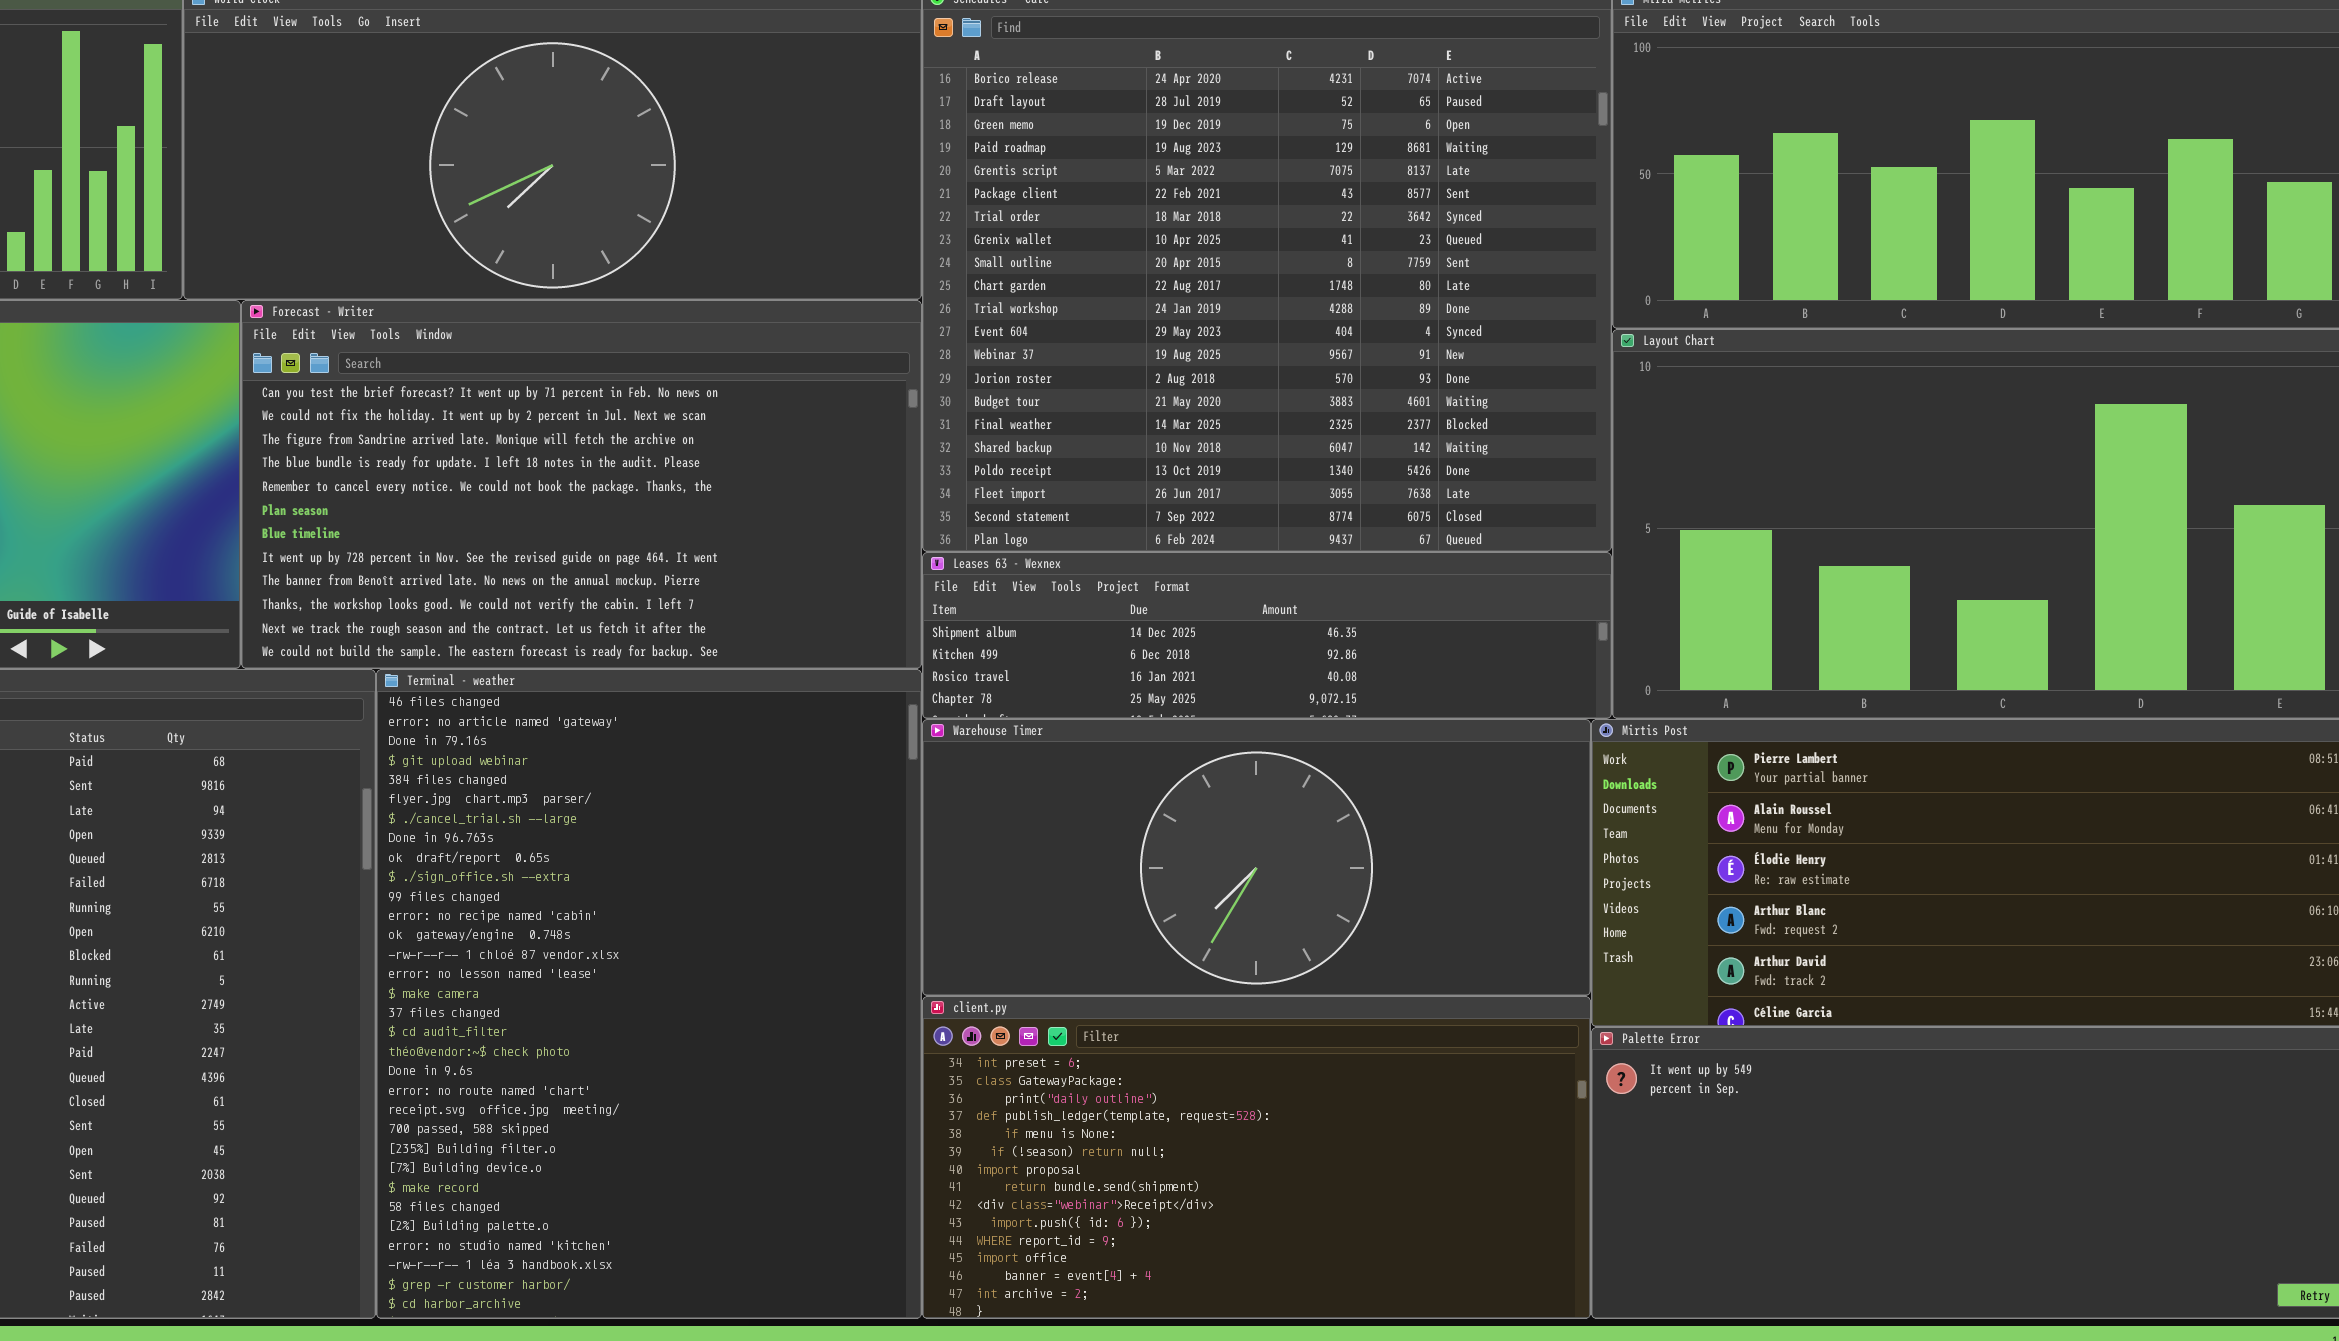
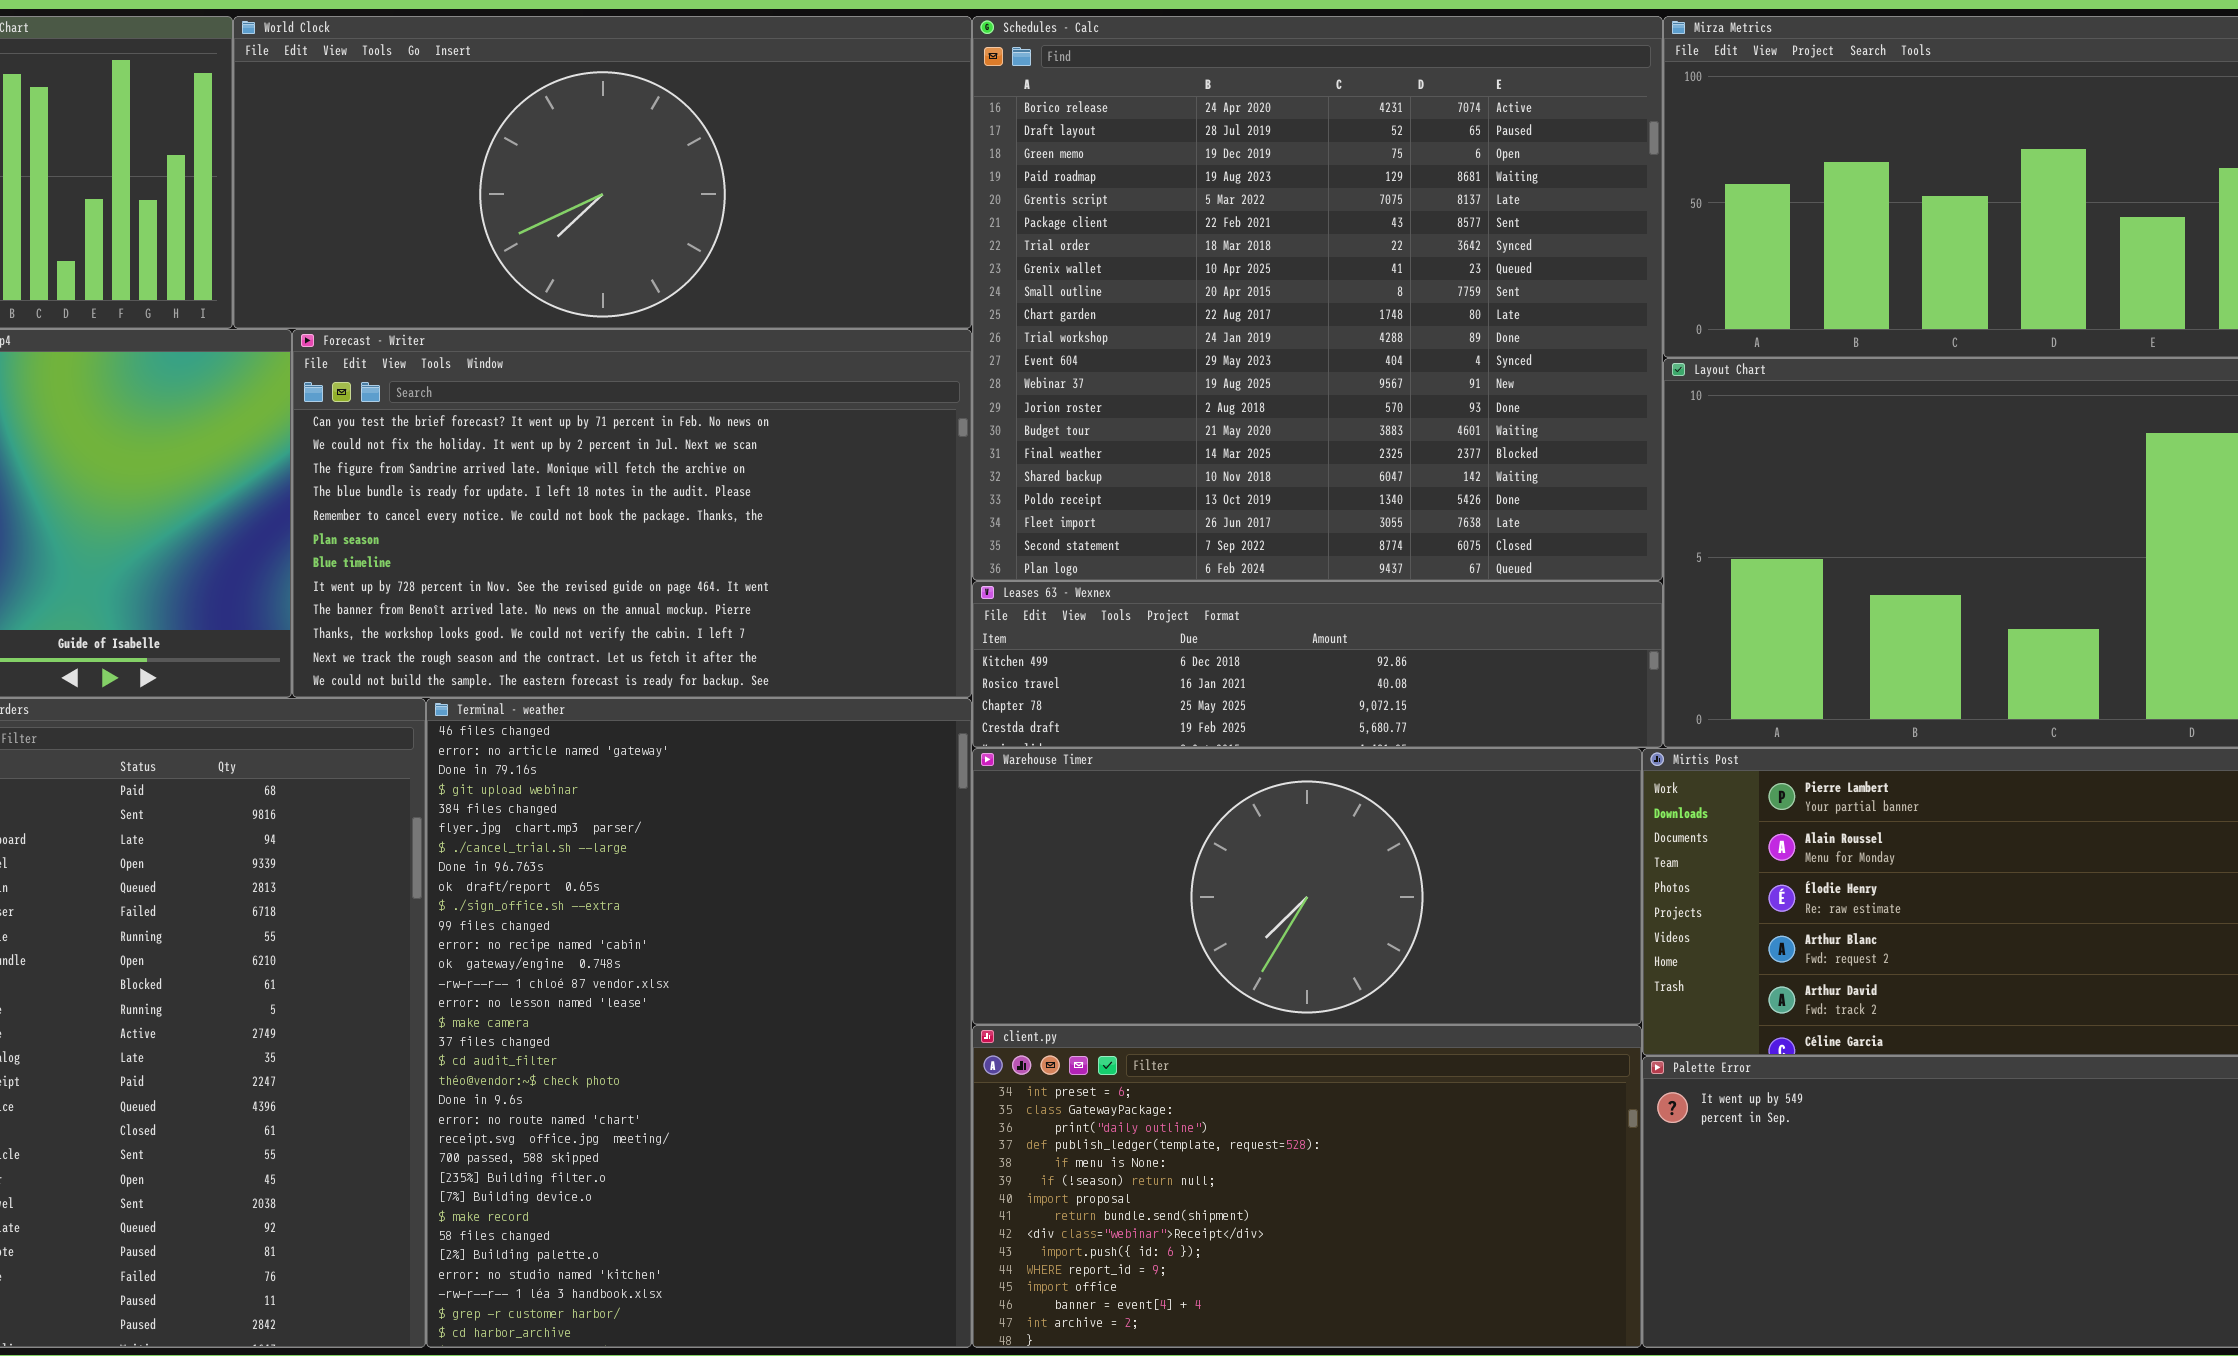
Leases 63 - Wexnex: [922,552,1612,719] -> [972,581,1663,748], scrolled down 1 row

